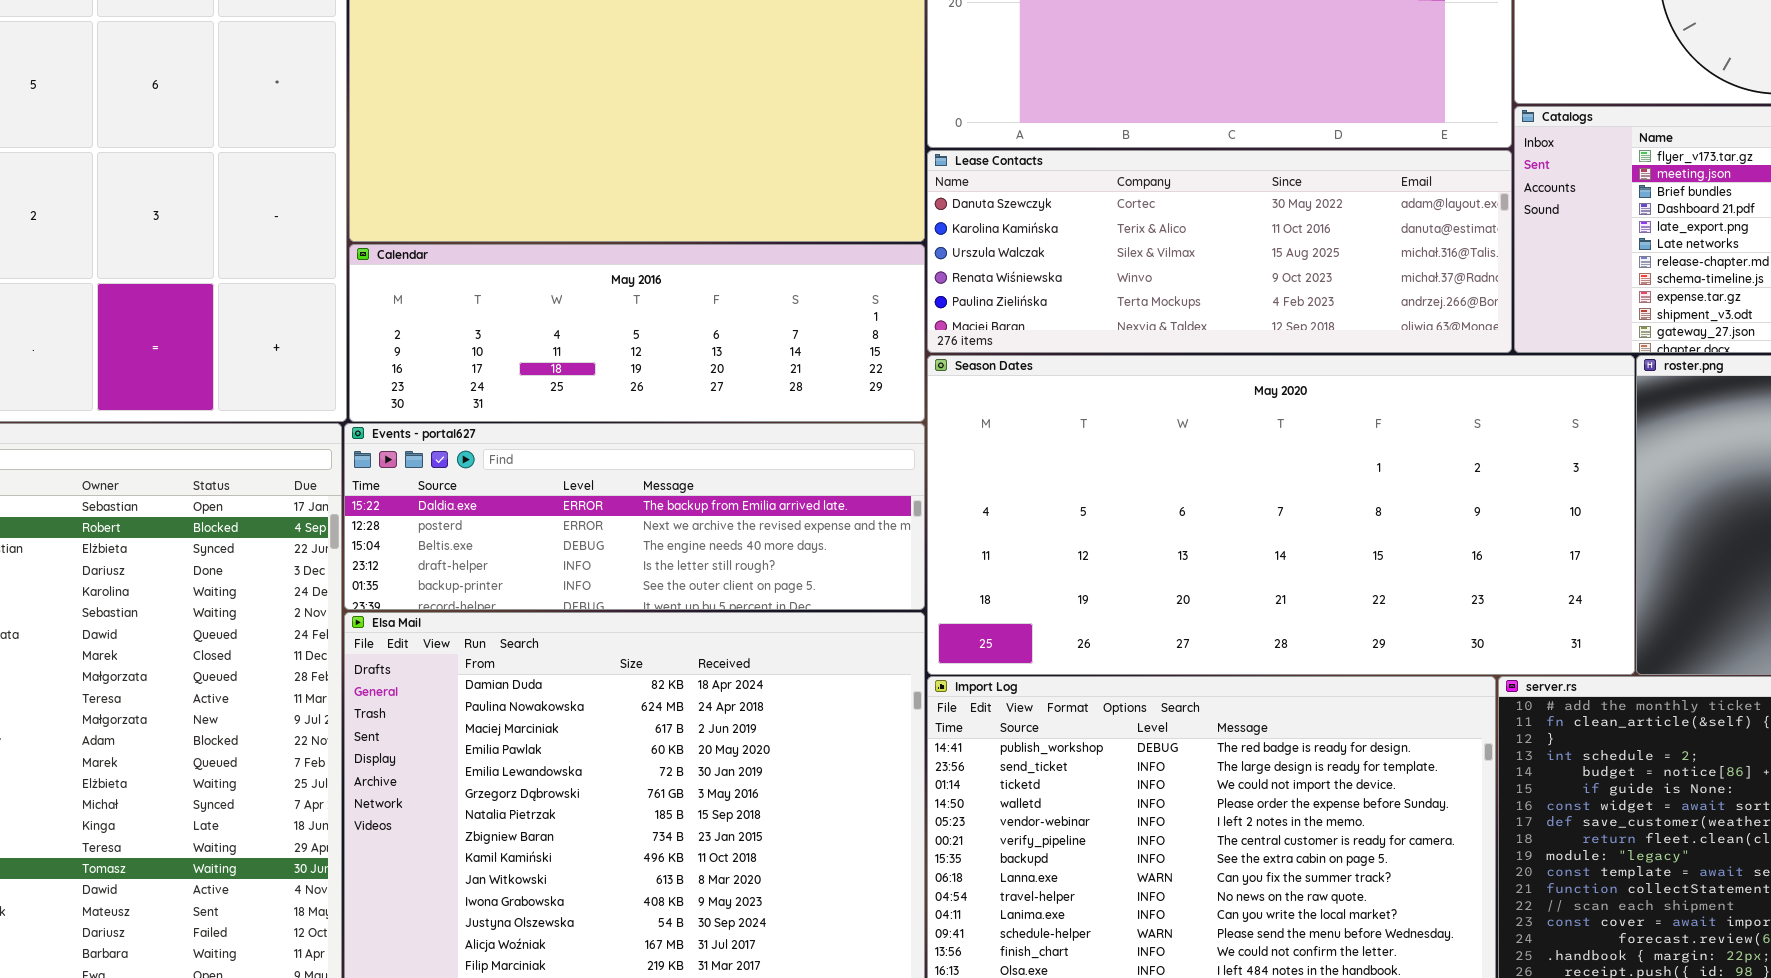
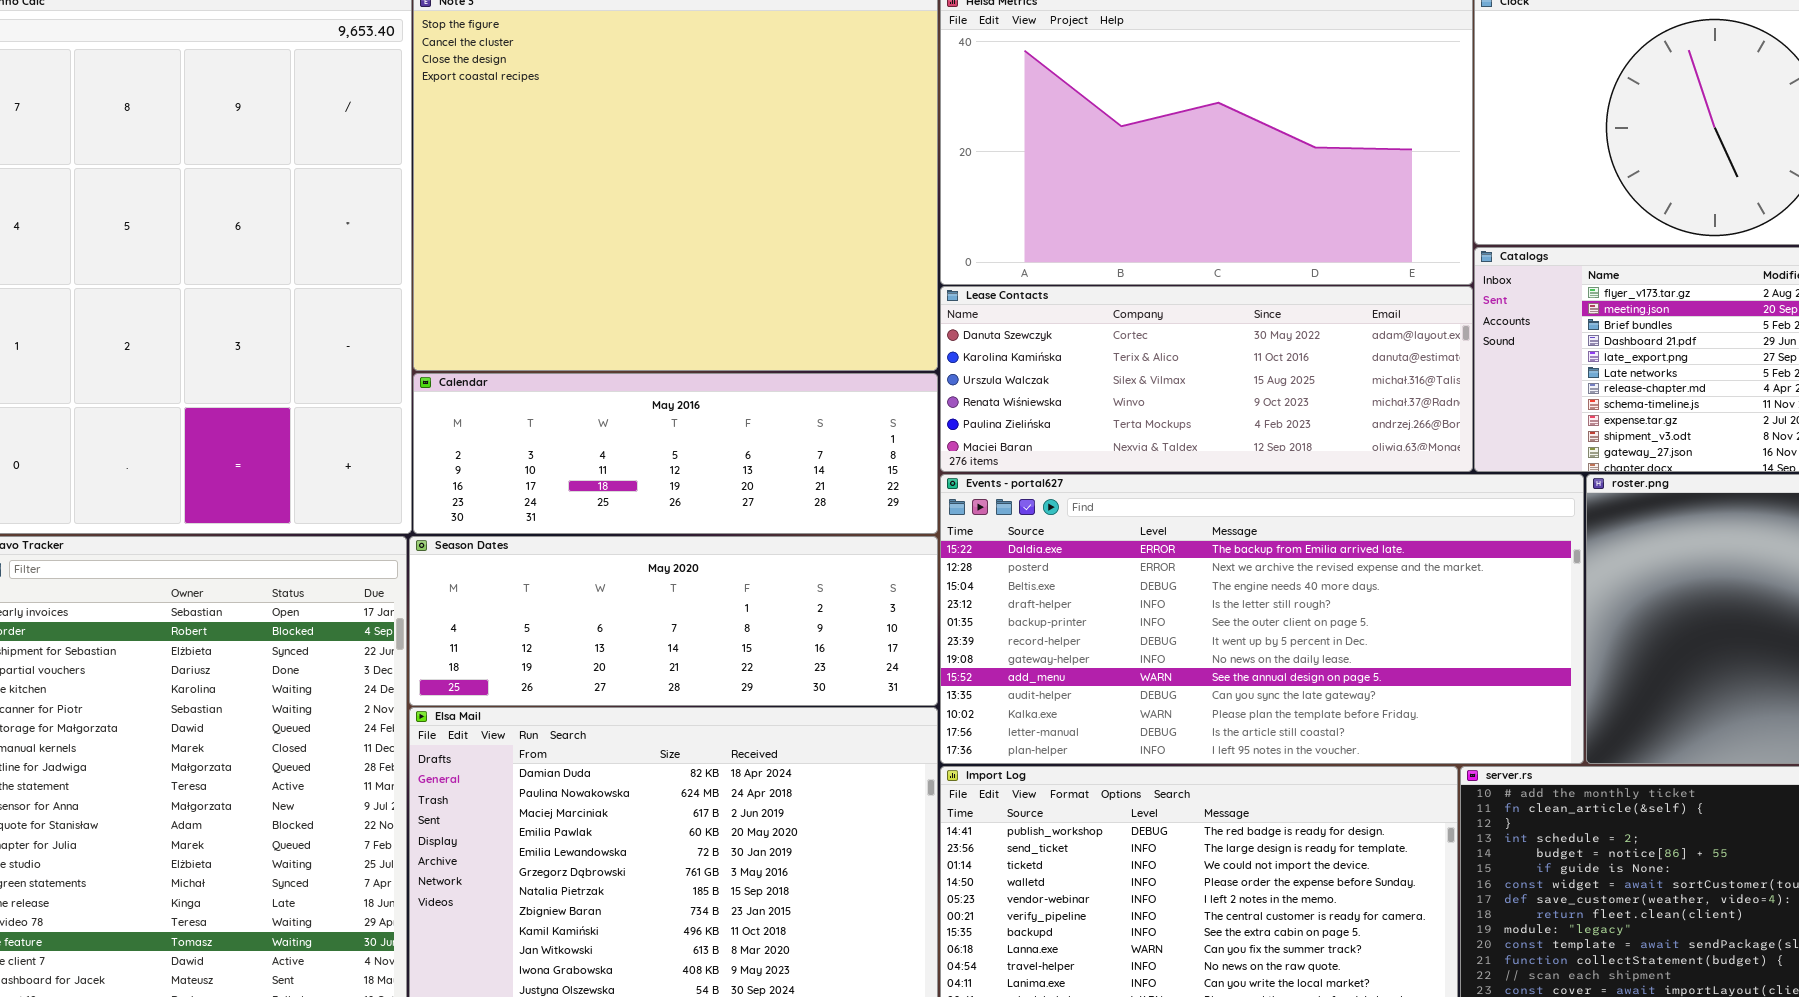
Season Dates: [927,355,1635,675] -> [409,536,938,706], moved, resized
Events - portal627: [344,423,925,610] -> [940,474,1584,764], moved, resized

